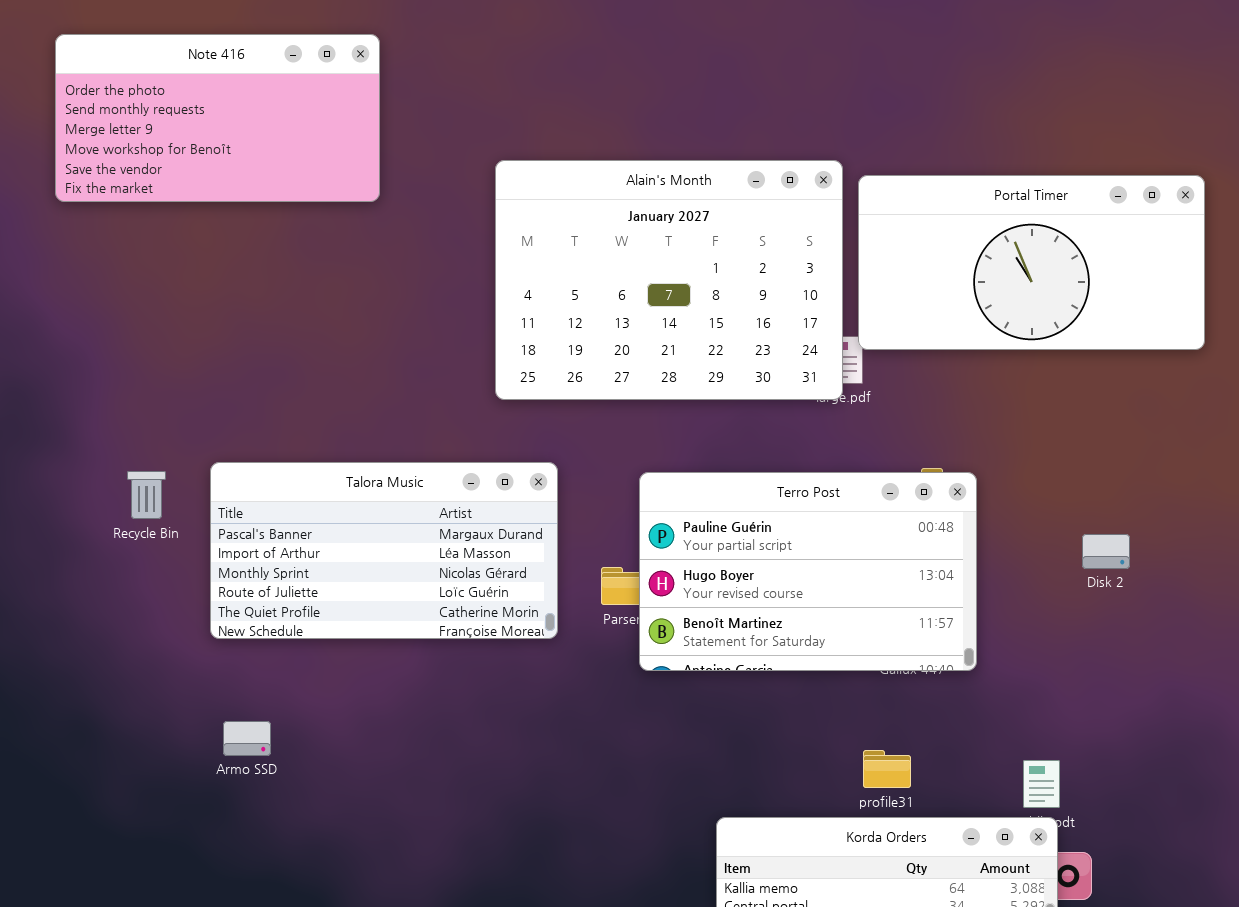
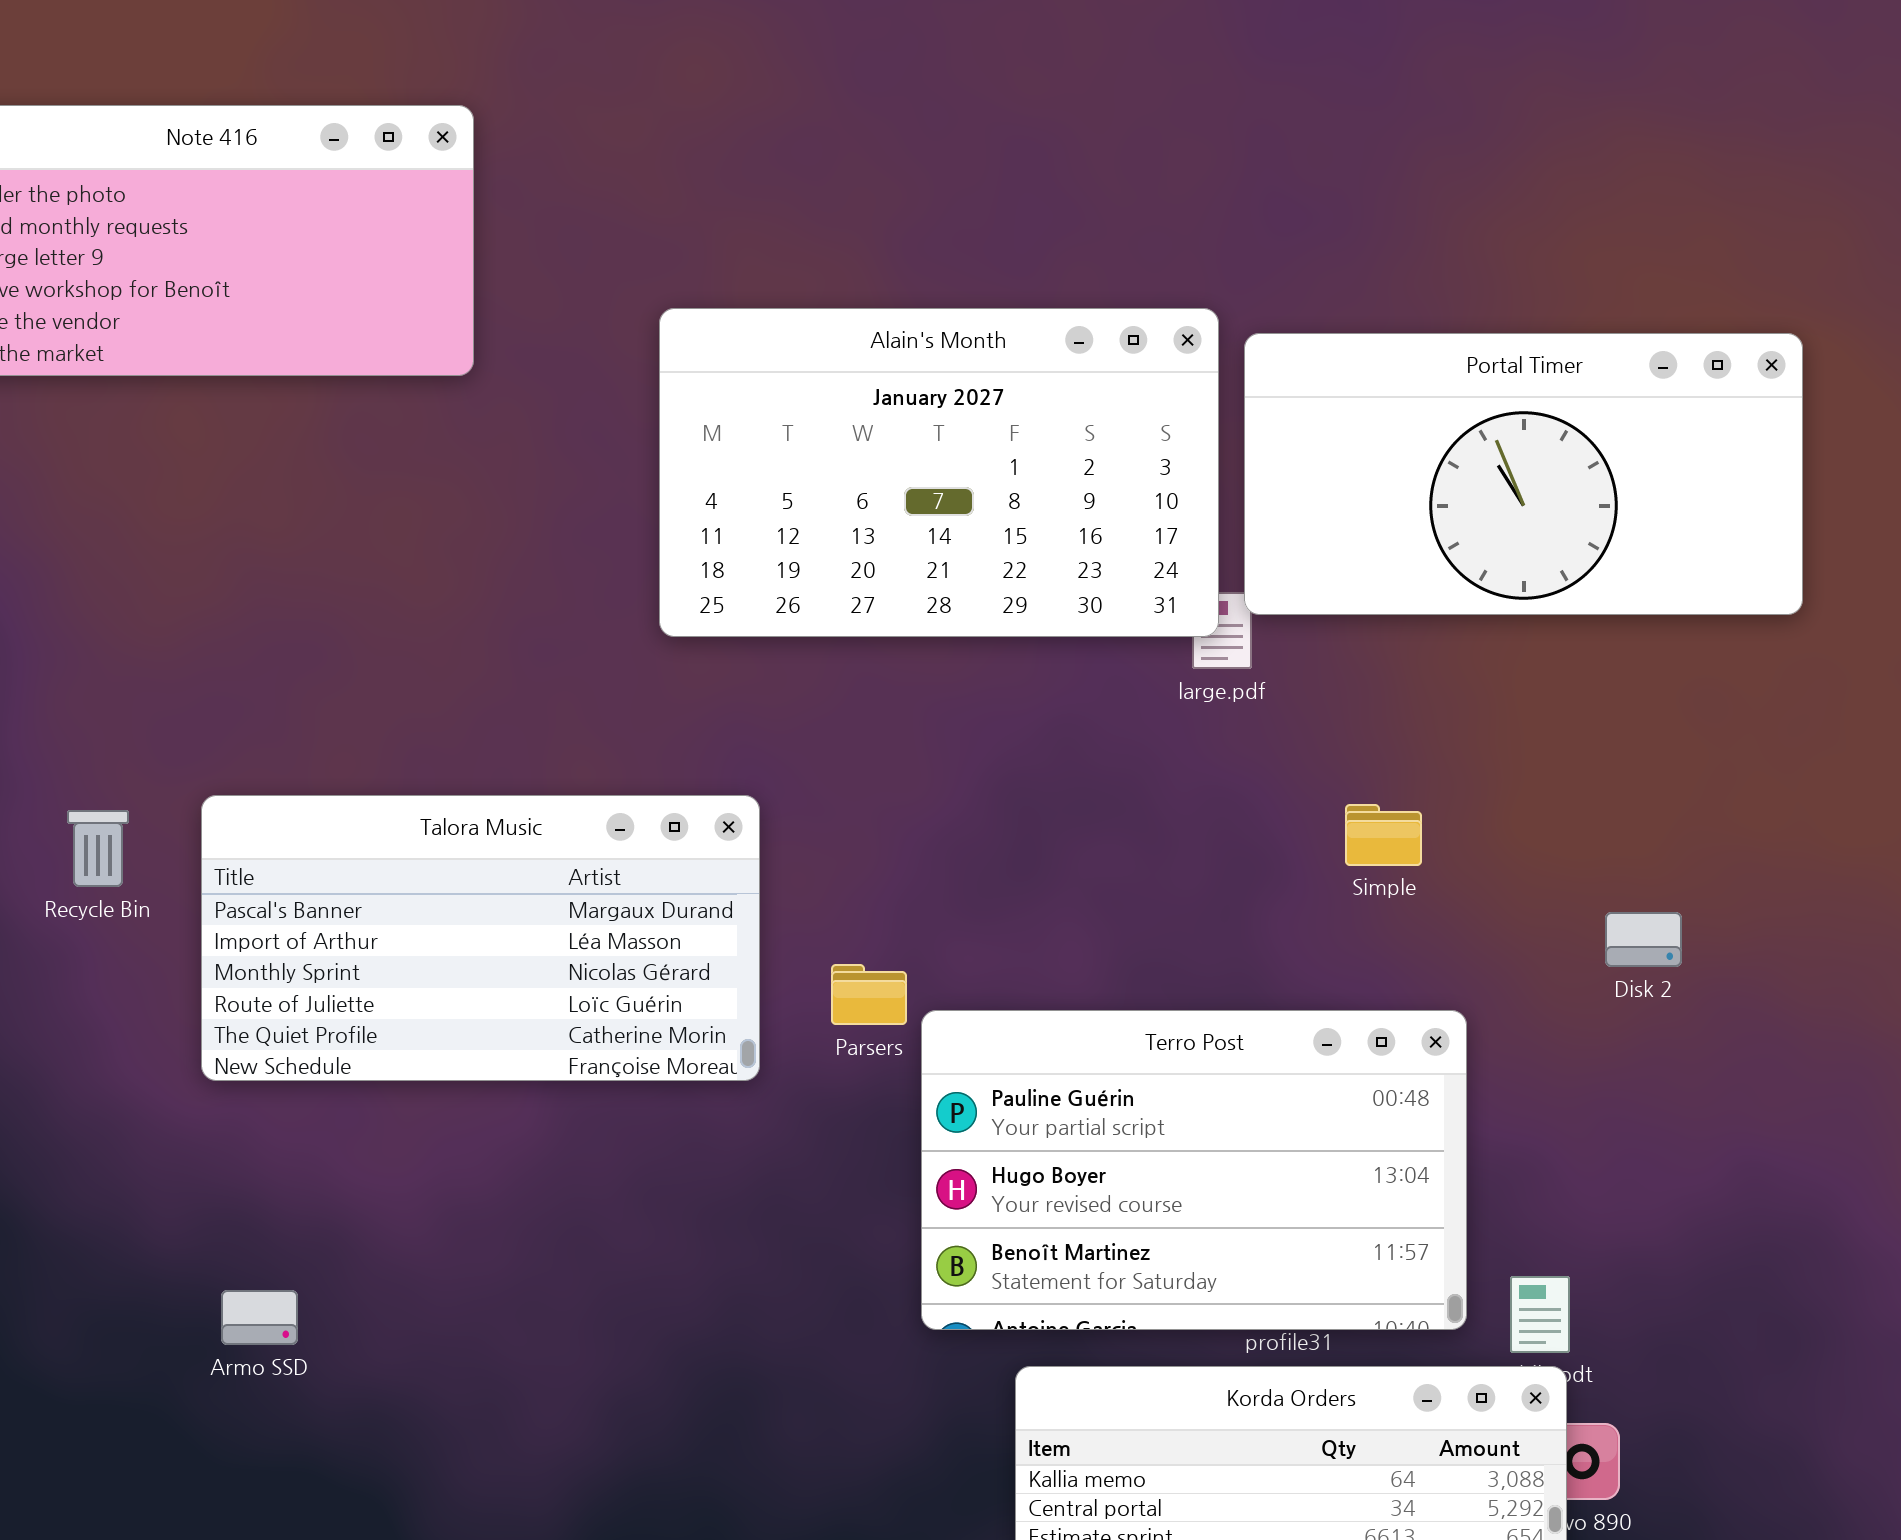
Alain's Month: [495,160,843,400] -> [659,308,1219,637], resized
Terro Post: [639,472,977,671] -> [921,1010,1467,1330], moved
Armo SSD: [223,721,271,756] -> [221,1290,298,1345], moved

